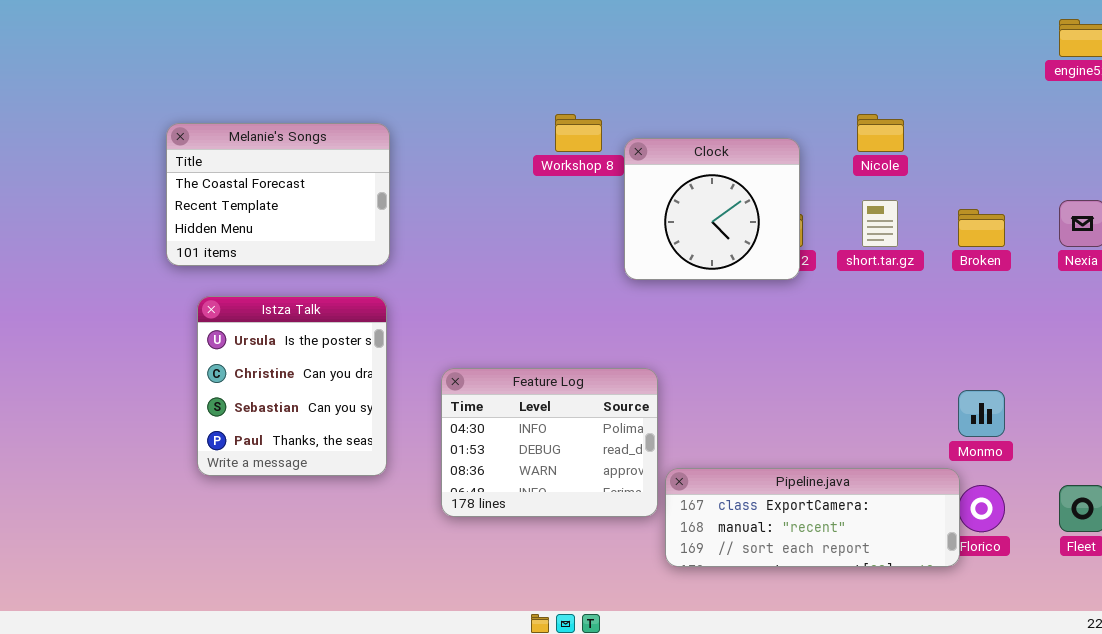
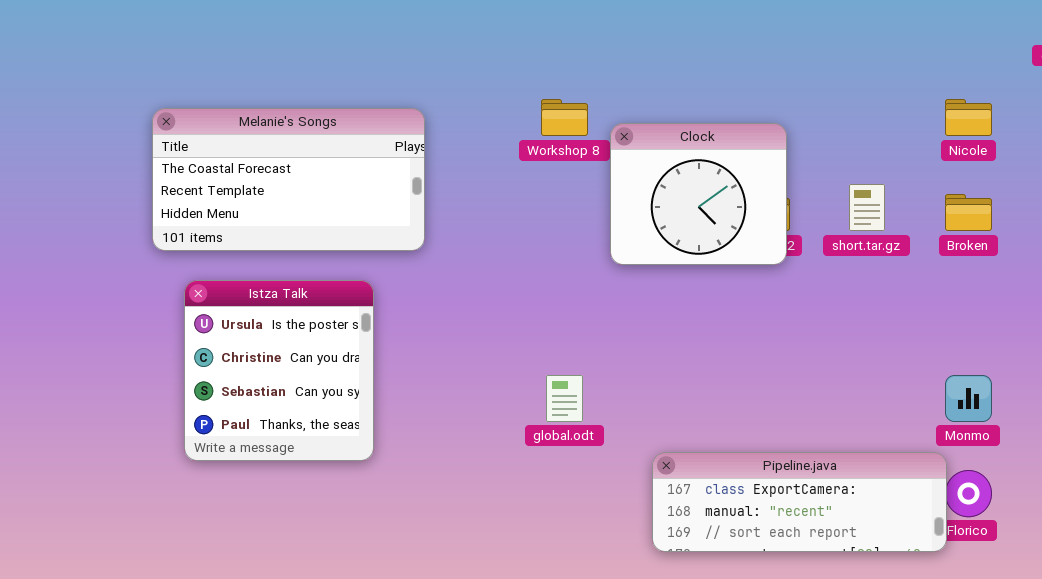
Nicole: [857,114,904,152] -> [945,99,992,136], moved
Melanie's Songs: [166,123,390,266] -> [152,108,425,251], resized
Feature Log: [441,368,658,517] -> none, closed

